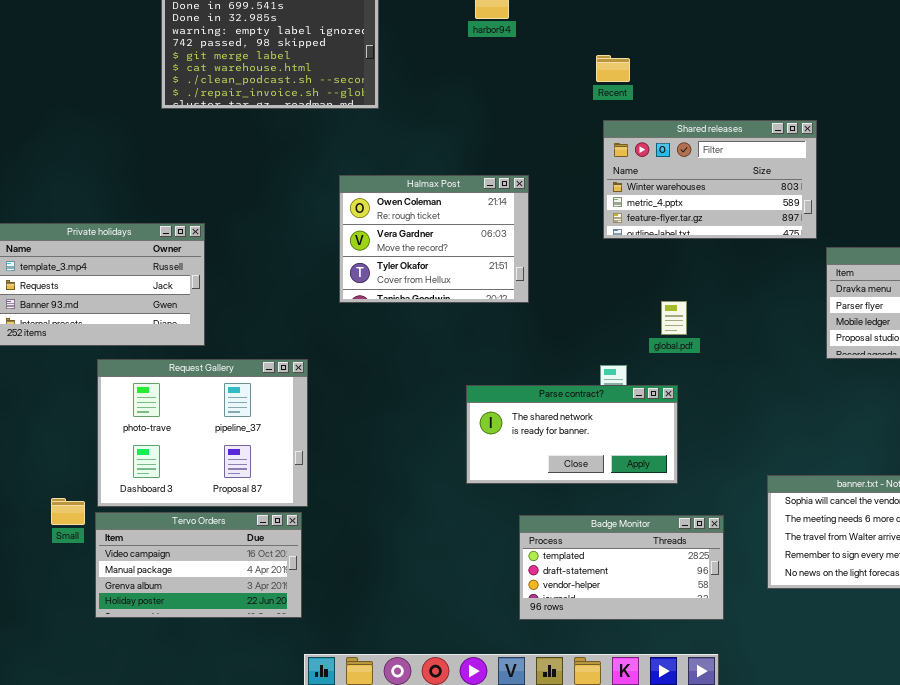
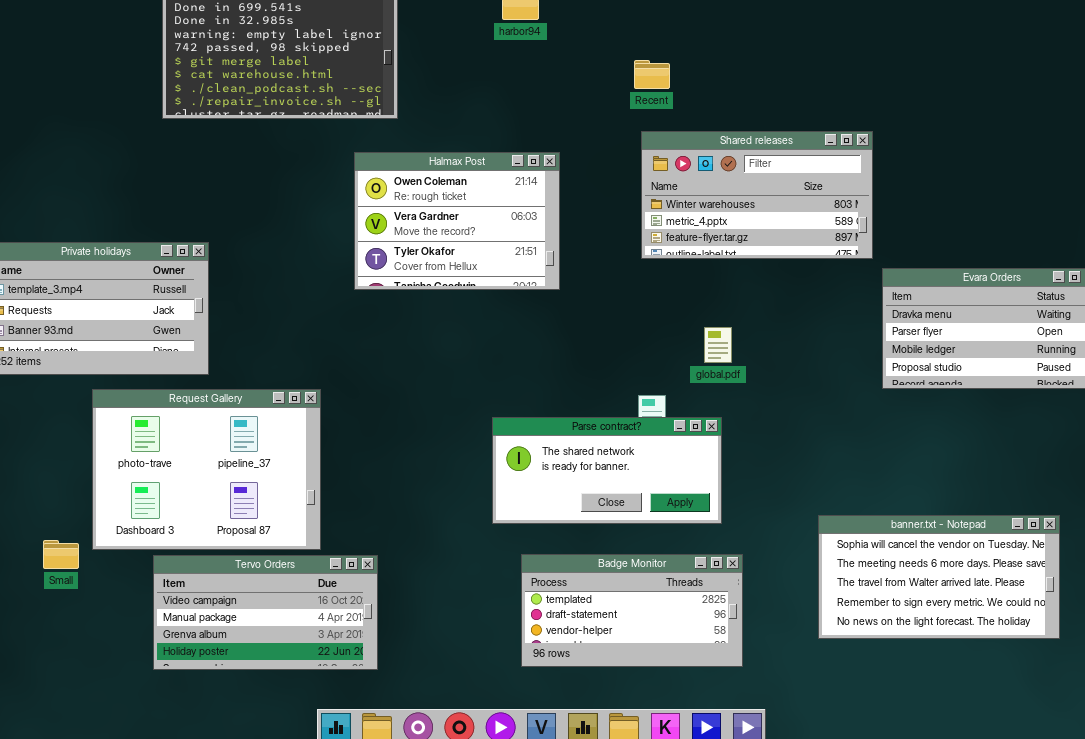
Halmax Post: [339,175,529,303] -> [354,152,560,290], moved
Tervo Orders: [95,512,302,618] -> [153,555,378,670], moved
Badge Monitor: [519,515,724,620] -> [521,554,743,667], moved

